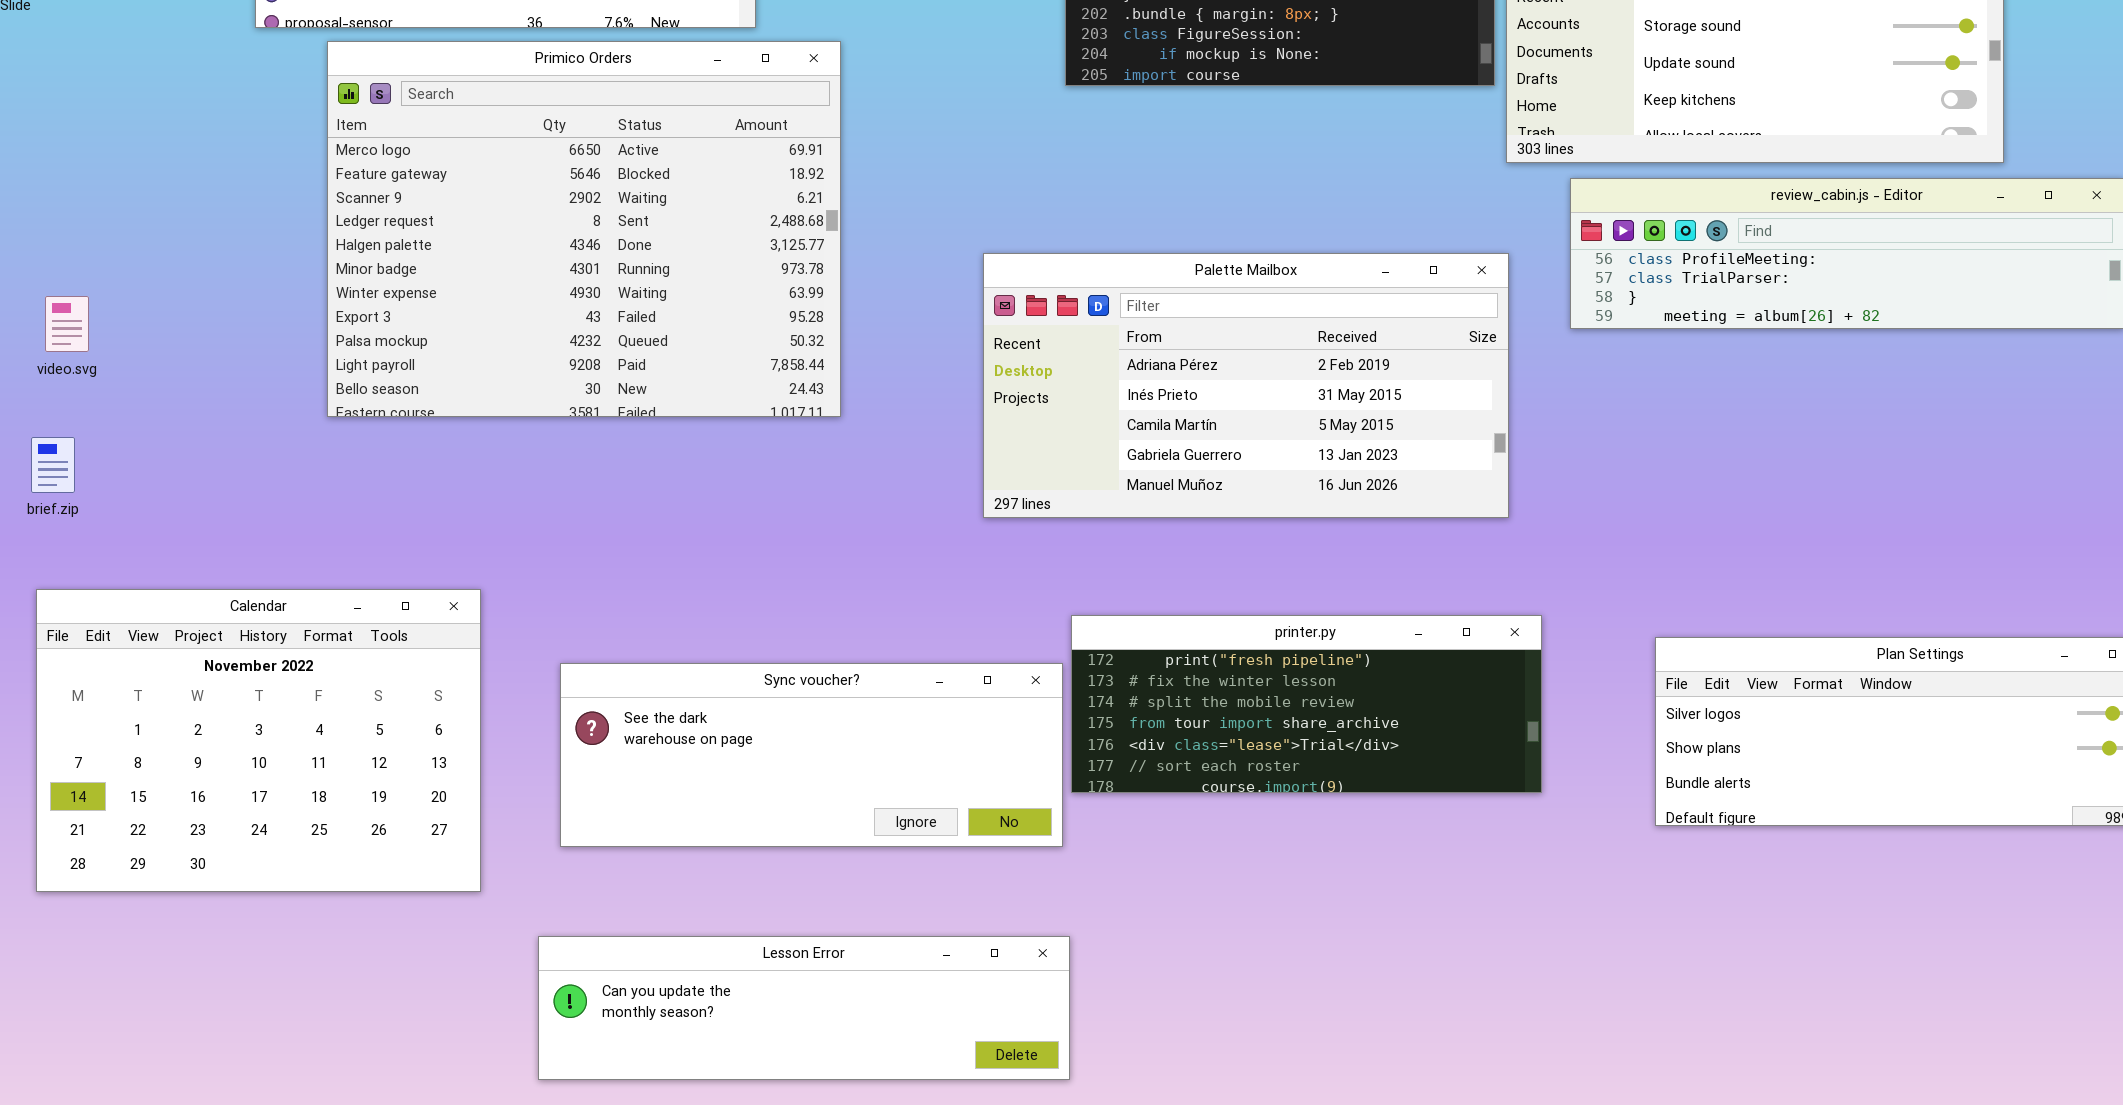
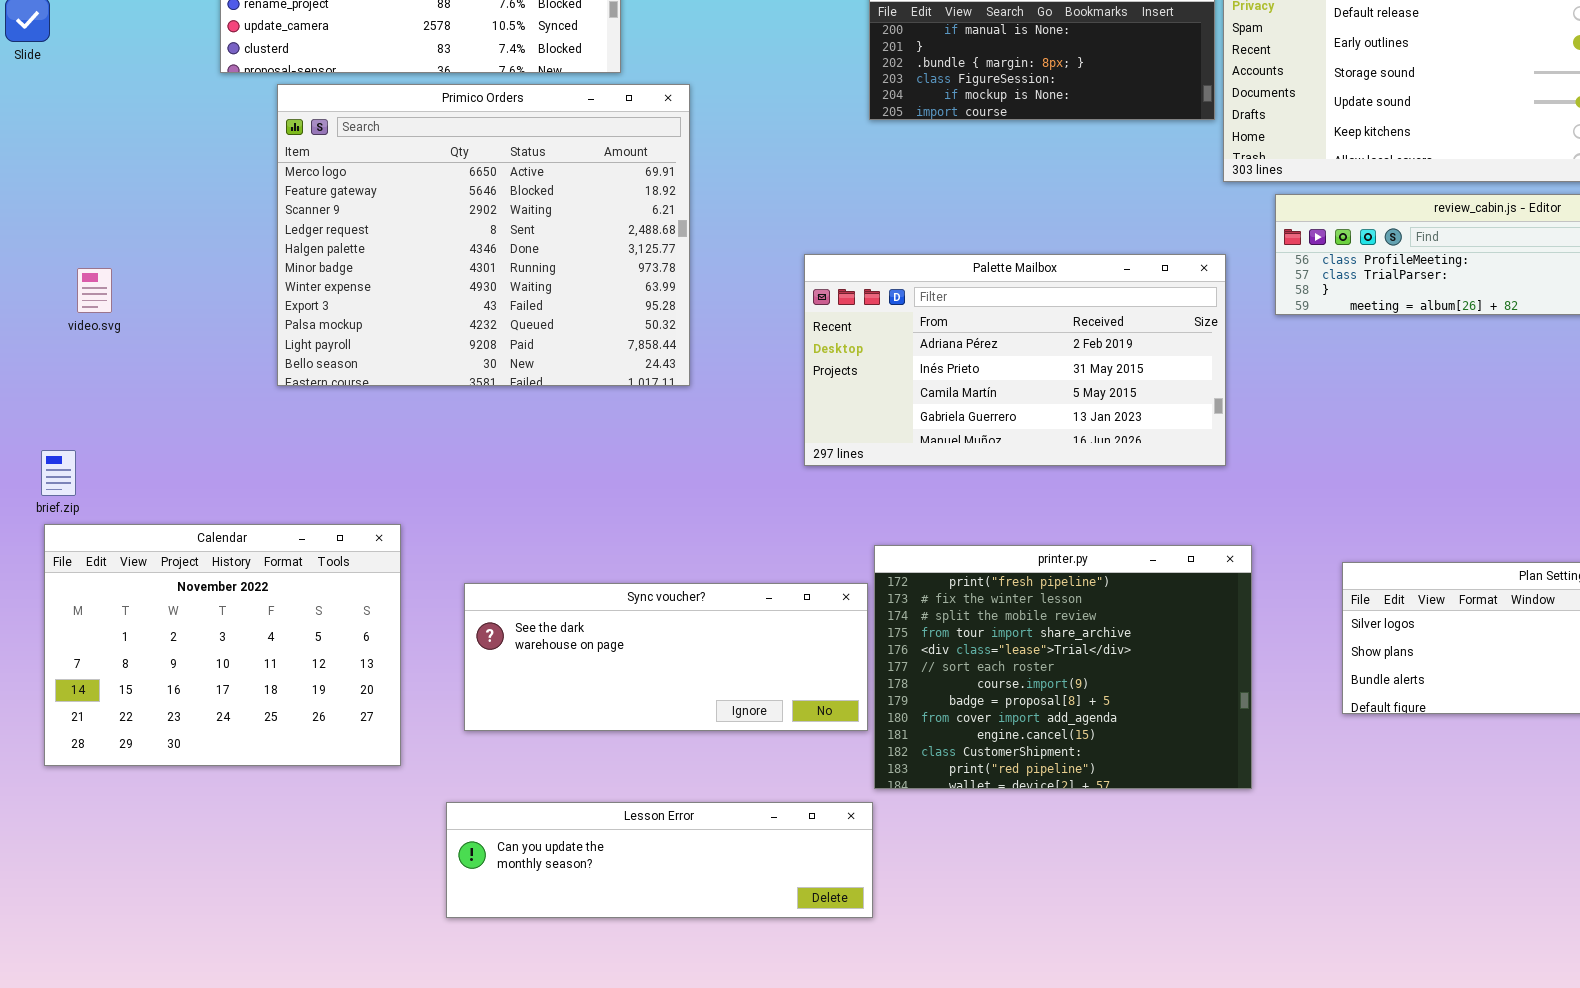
video.svg: [45,296,89,352] -> [77,268,112,313], moved
brief.zip: [31,437,75,493] -> [41,450,76,496], moved
printer.py: [1071,615,1542,793] -> [874,545,1252,789], resized

